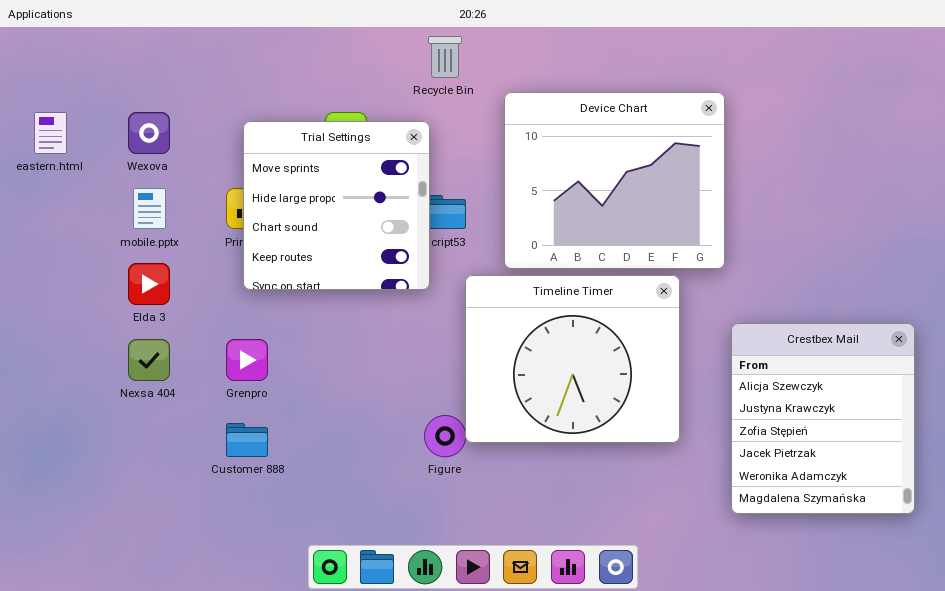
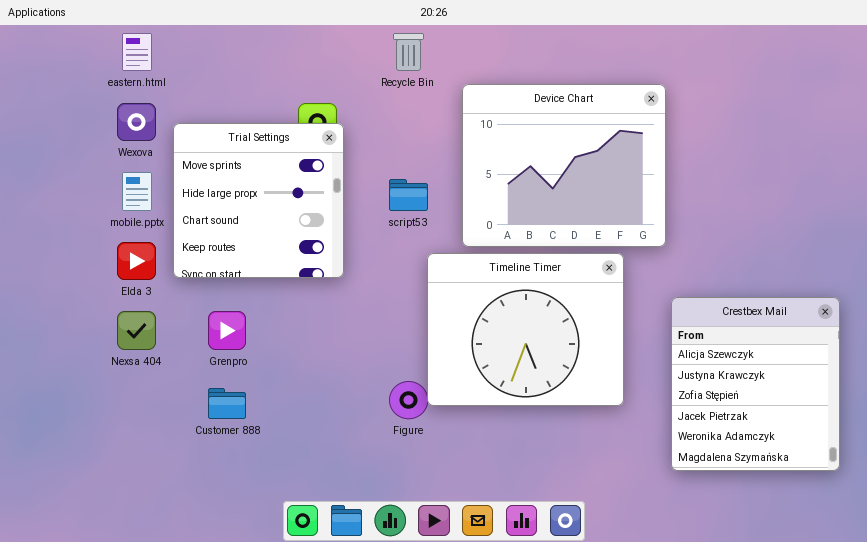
eastern.html: [34,112,67,154] -> [122,33,152,71], moved
Trial Settings: [243,121,430,290] -> [173,123,344,278], moved

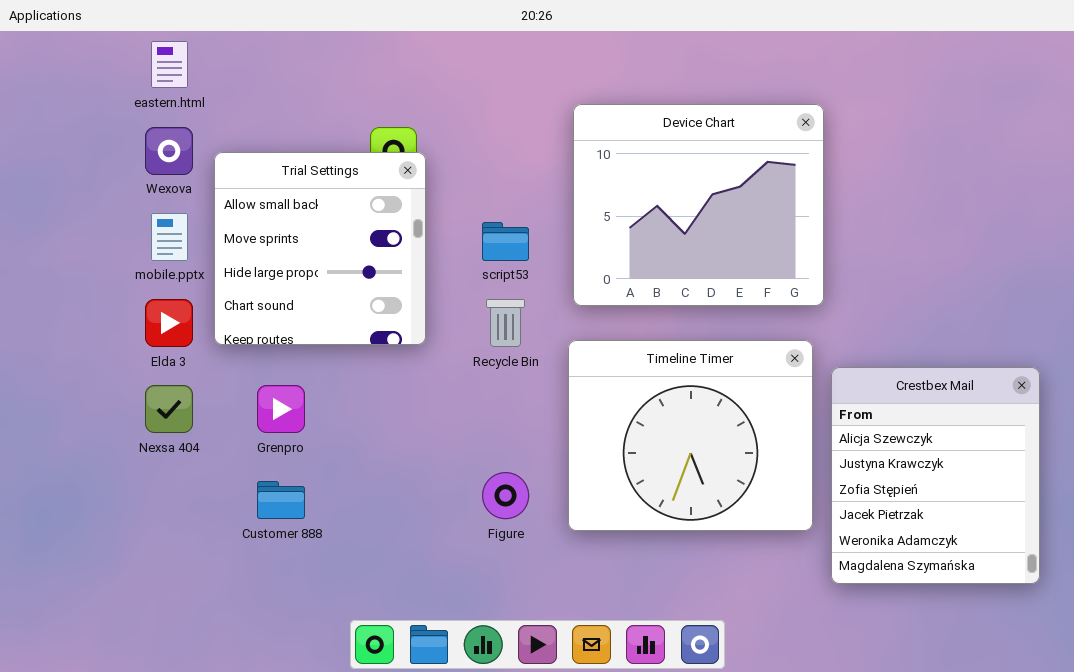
Recycle Bin: [393,33,424,71] -> [486,299,525,347], moved
Trial Settings: [173,123,344,278] -> [214,152,426,345], scrolled up 1 row
Timeline Timer: [427,253,624,406] -> [568,340,813,531], moved

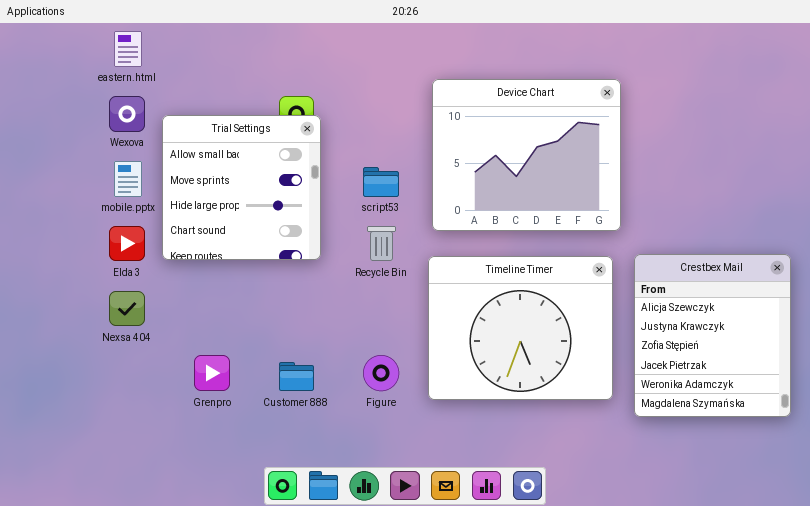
Crestbex Mail: [831,367,1040,584] -> [634,254,791,417], moved
Grenpro: [257,385,305,433] -> [194,355,230,391], moved
Customer 888: [257,481,305,519] -> [279,362,314,391], moved

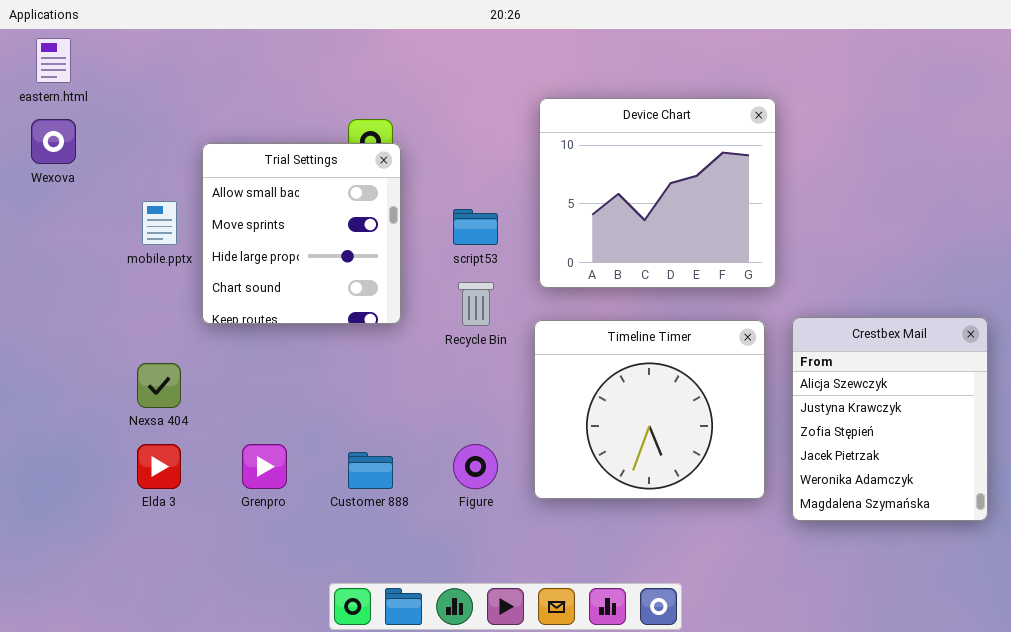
eastern.html: [114,31,142,67] -> [36,38,71,83], moved
Wexova: [109,96,145,132] -> [31,119,76,164], moved
Elda 3: [109,226,145,261] -> [137,444,181,489], moved

